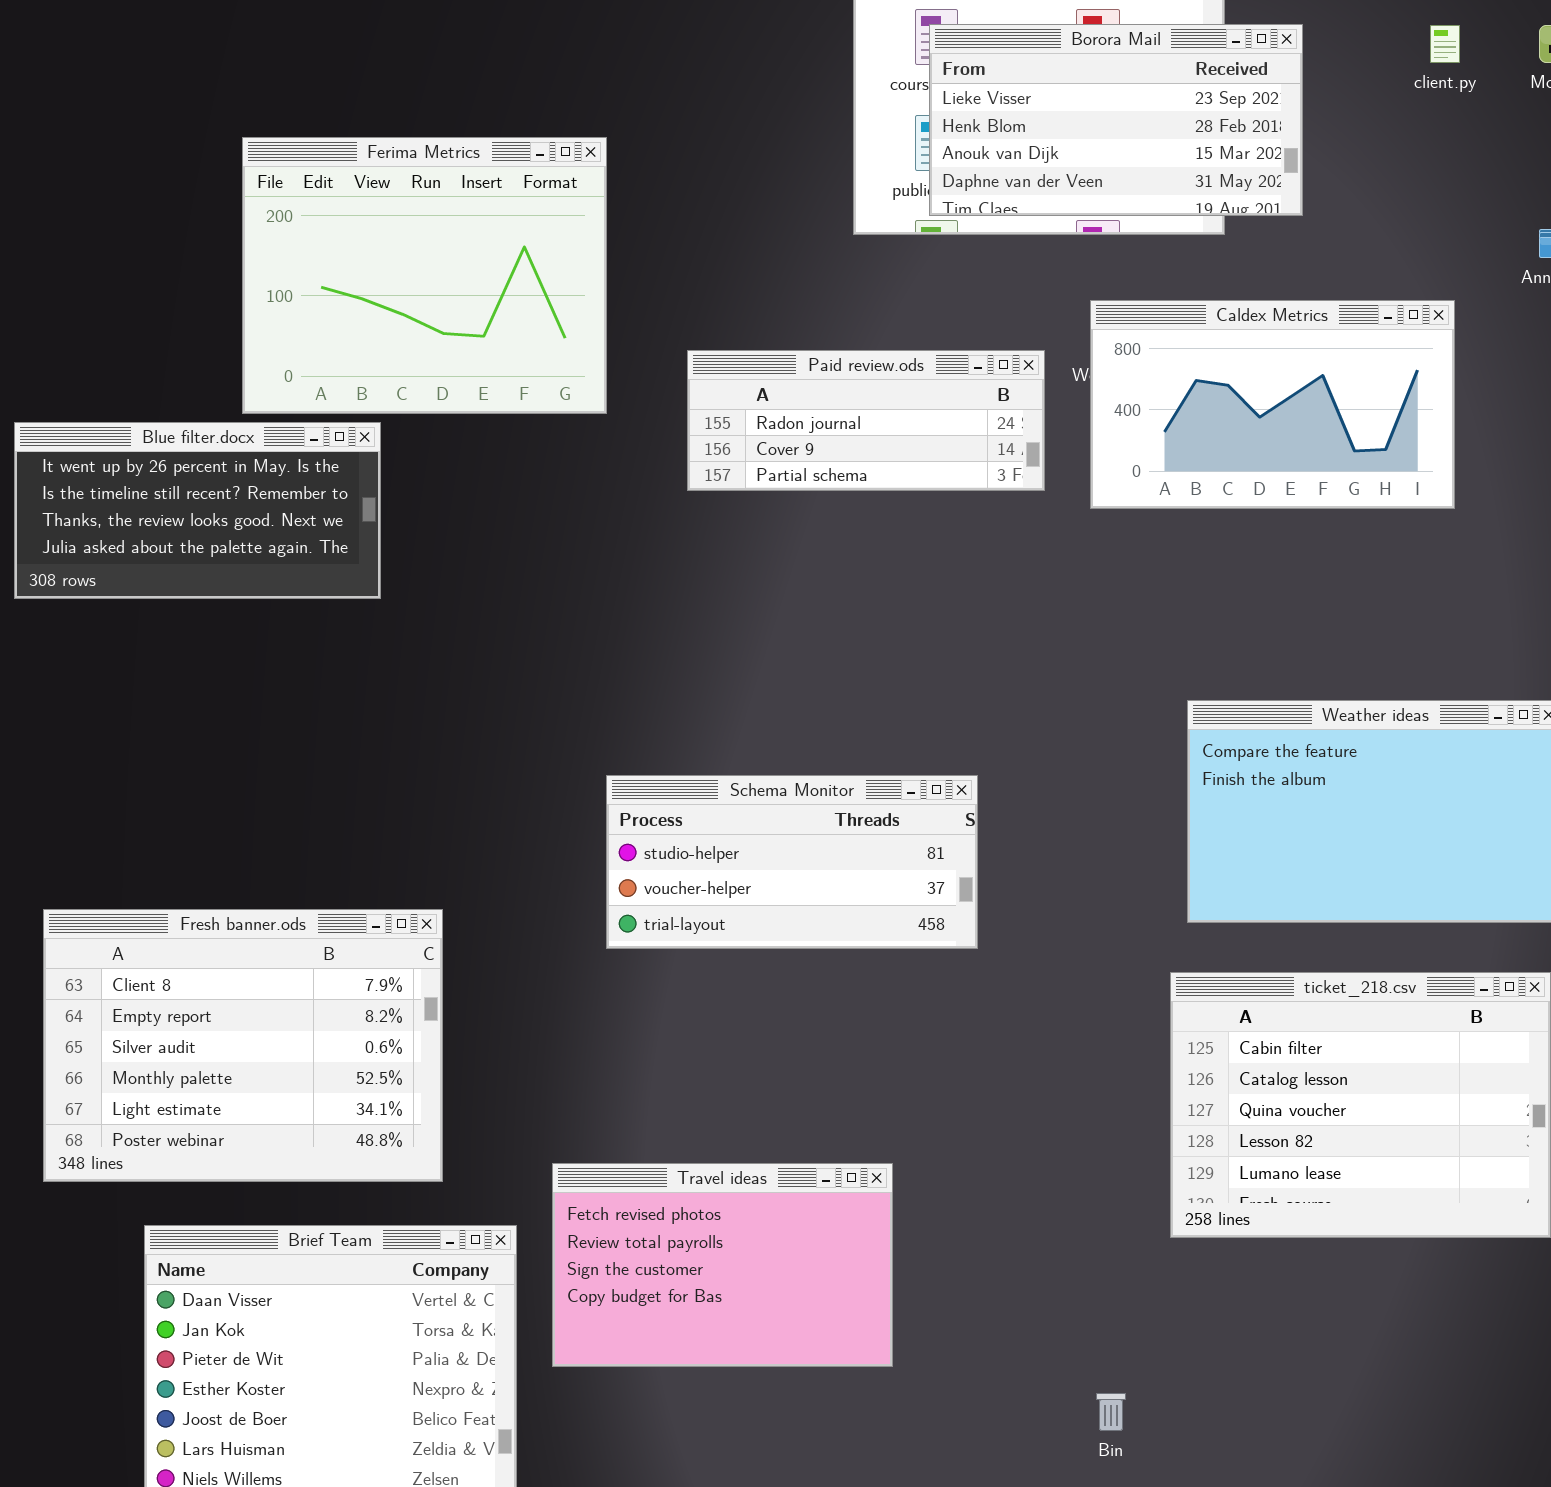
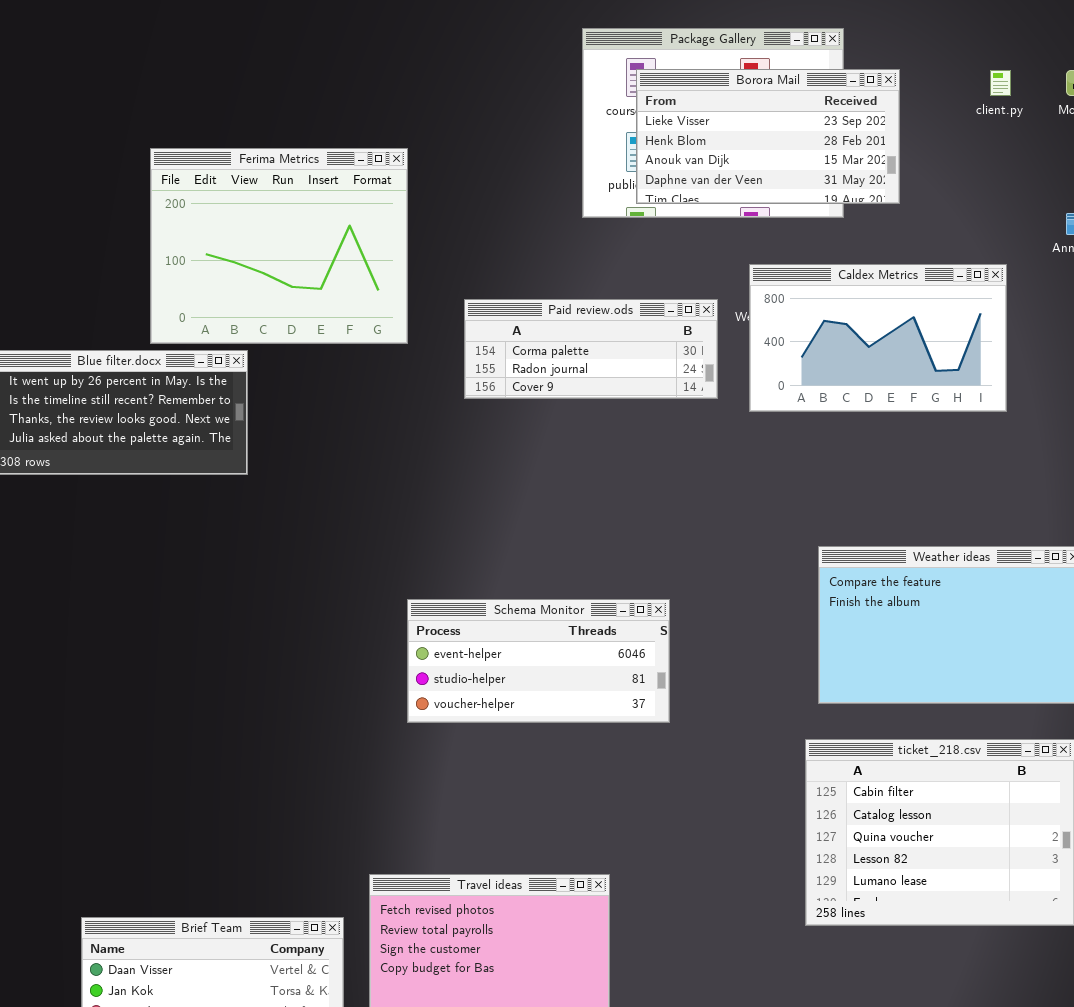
Paid review.ods: [687,350,1045,491] -> [464,299,718,399], scrolled up 1 row
Schema Monitor: [606,775,978,949] -> [407,599,670,723], scrolled up 1 row
Fresh banner.ods: [43,909,443,1182] -> none, closed

